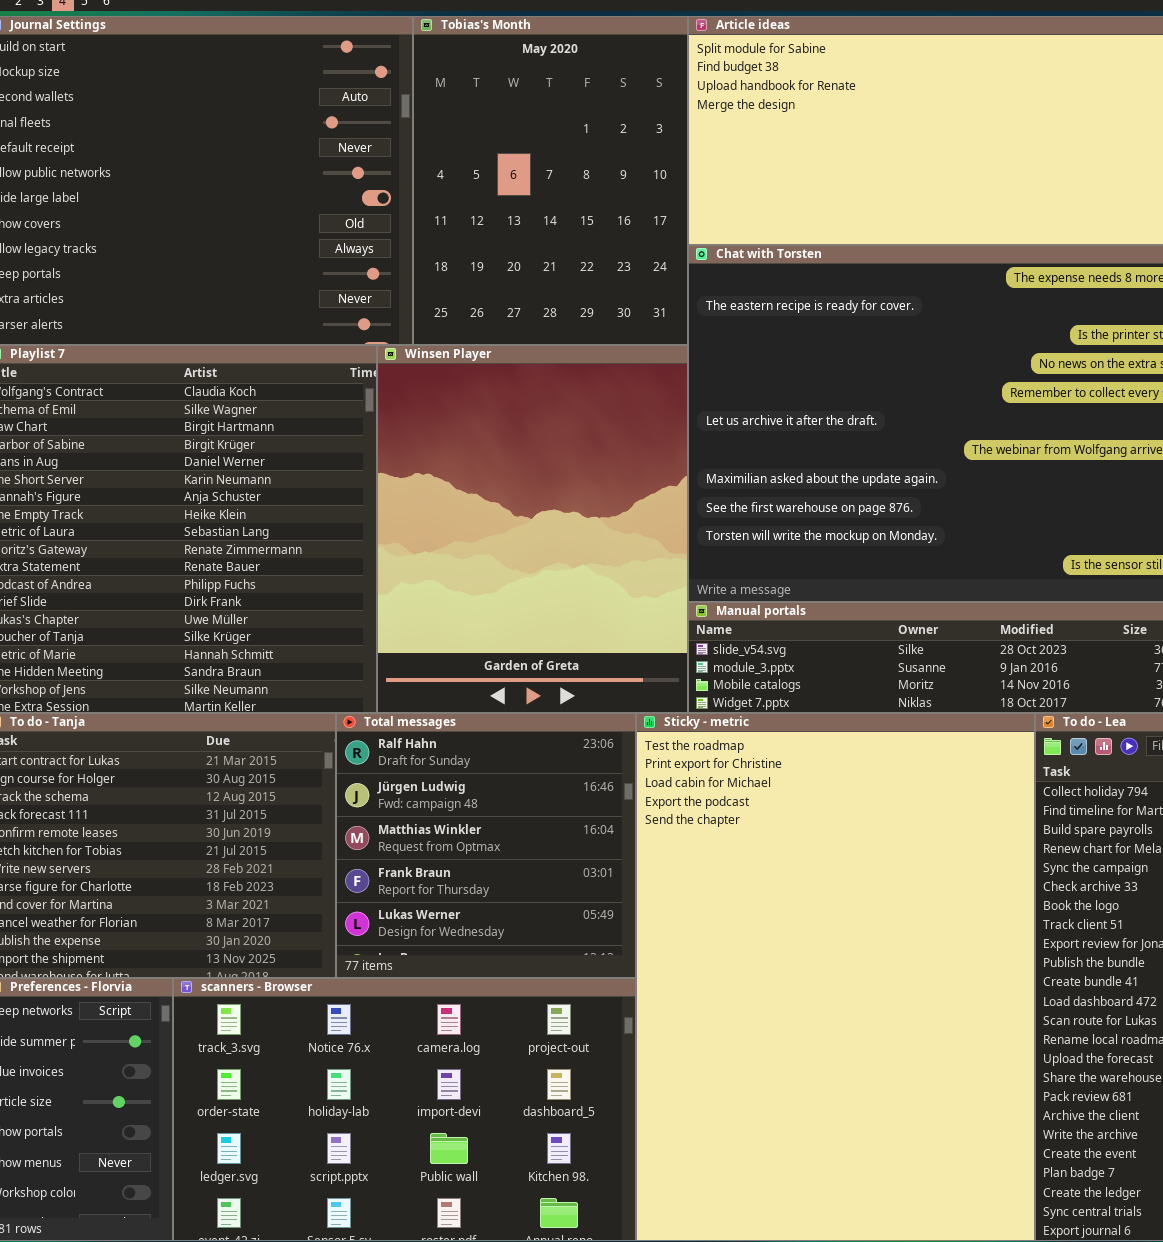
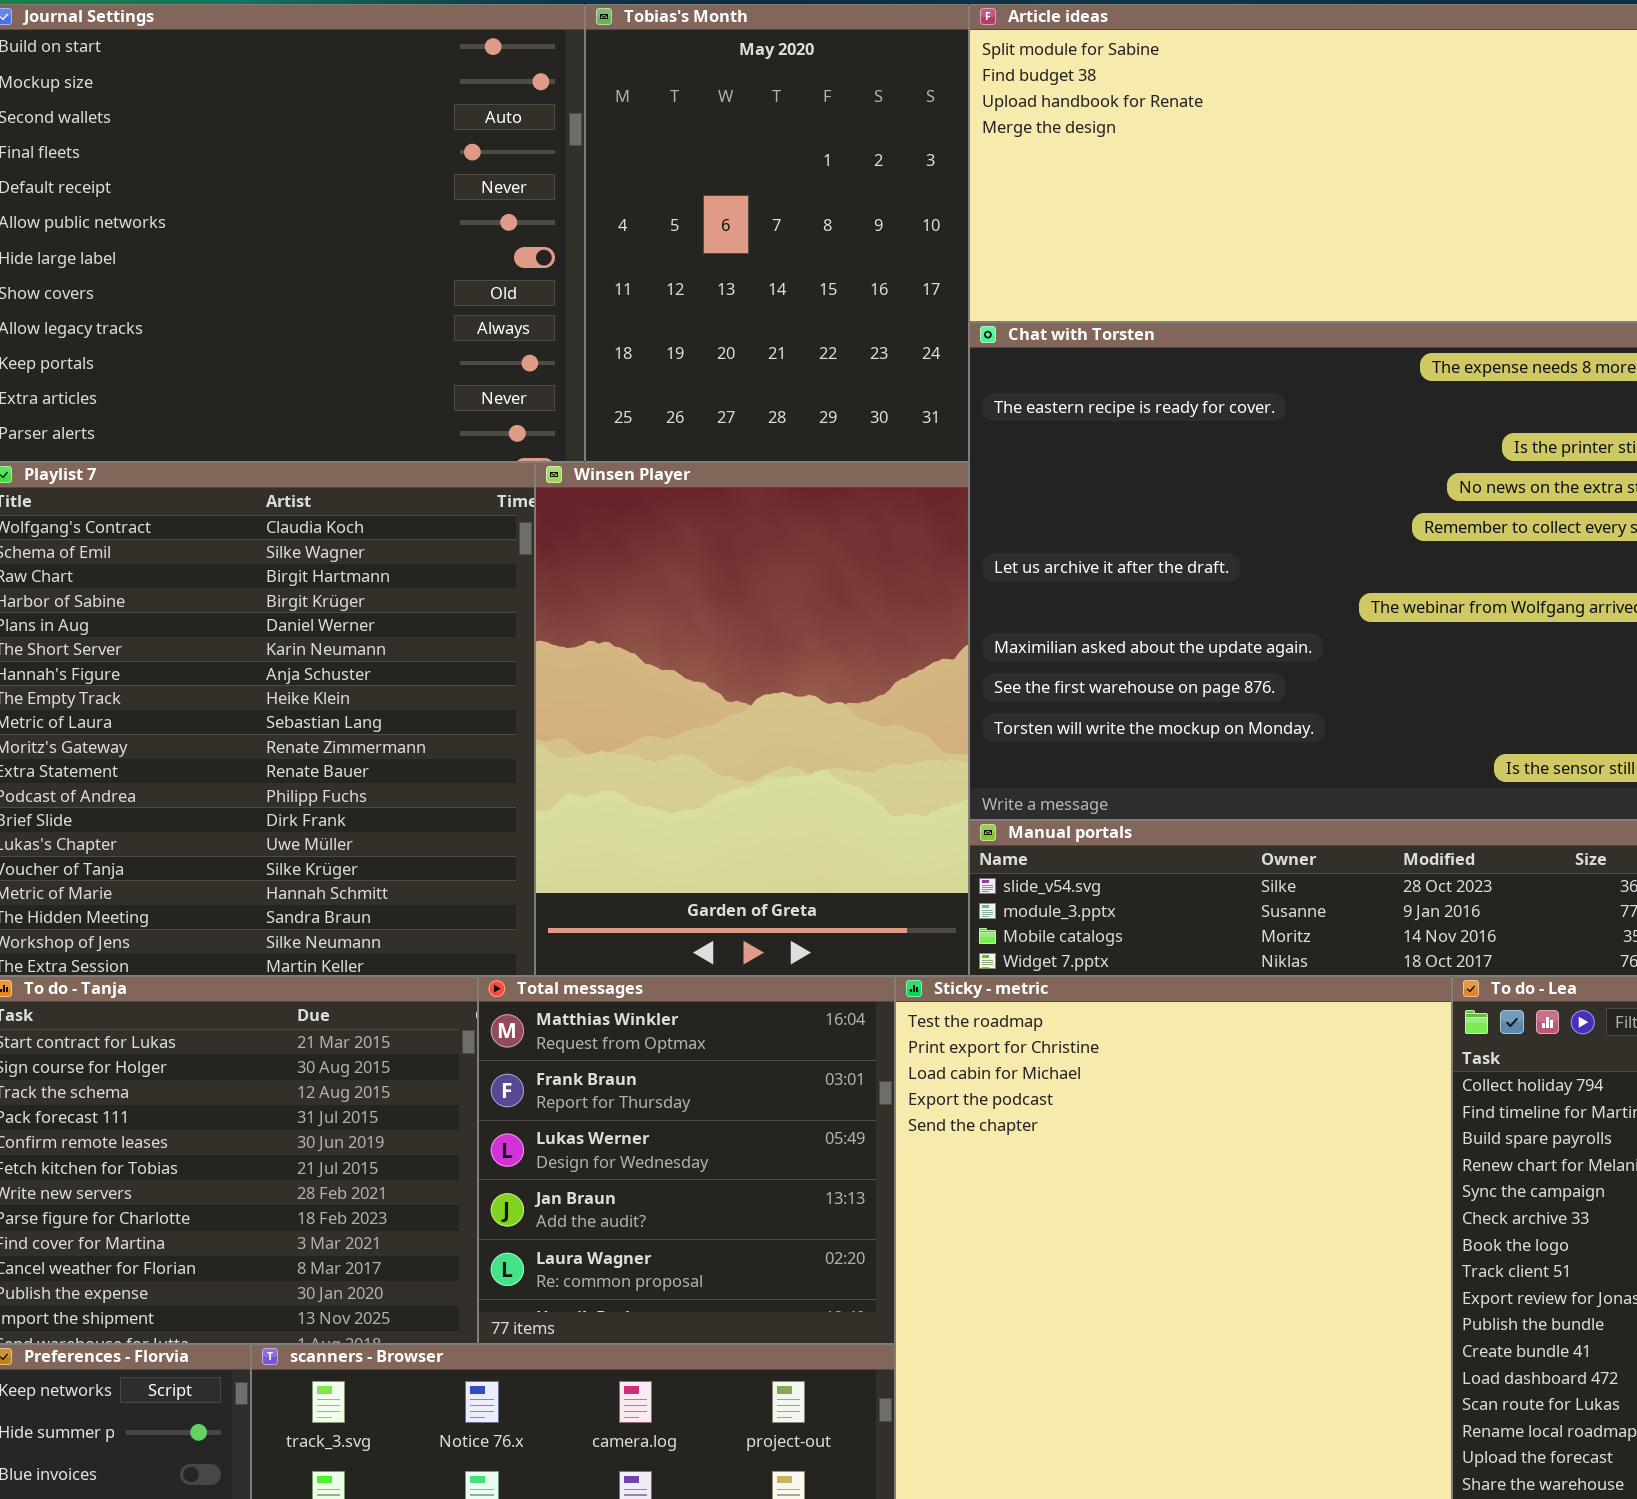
Total messages: [336,713,636,978] -> [478,976,895,1344], scrolled down 2 rows

